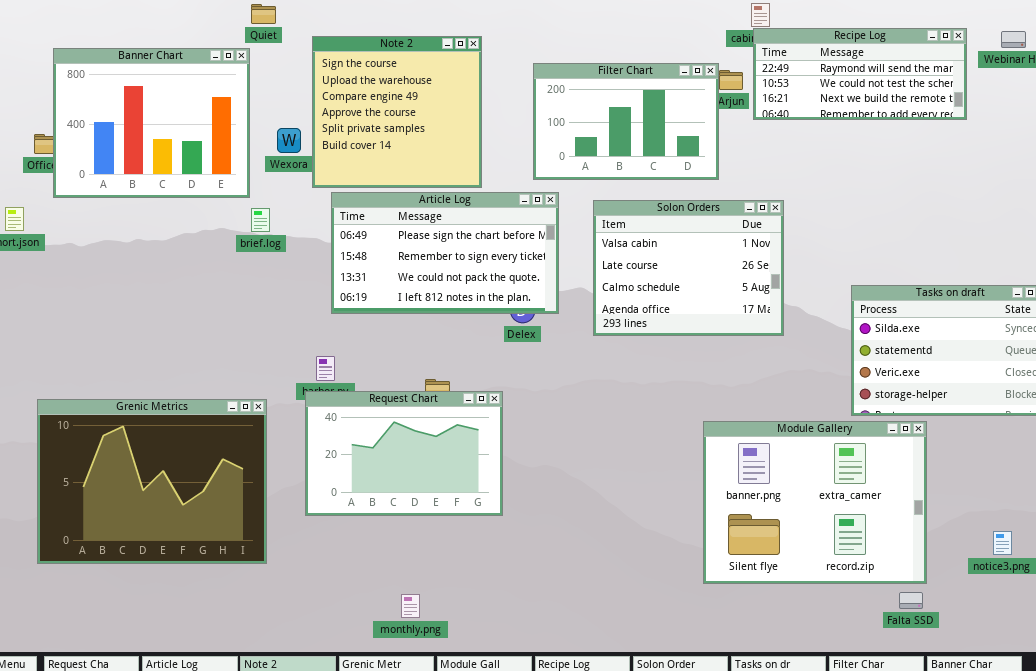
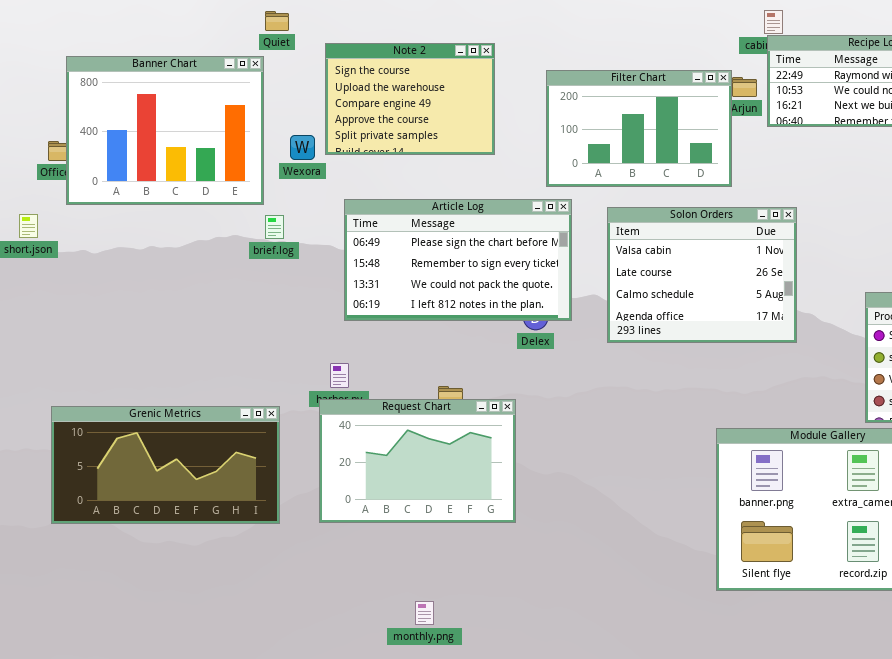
Note 2: [312,36,482,188] -> [325,43,495,155], resized
Grenic Metrics: [37,399,267,564] -> [51,406,280,524], resized

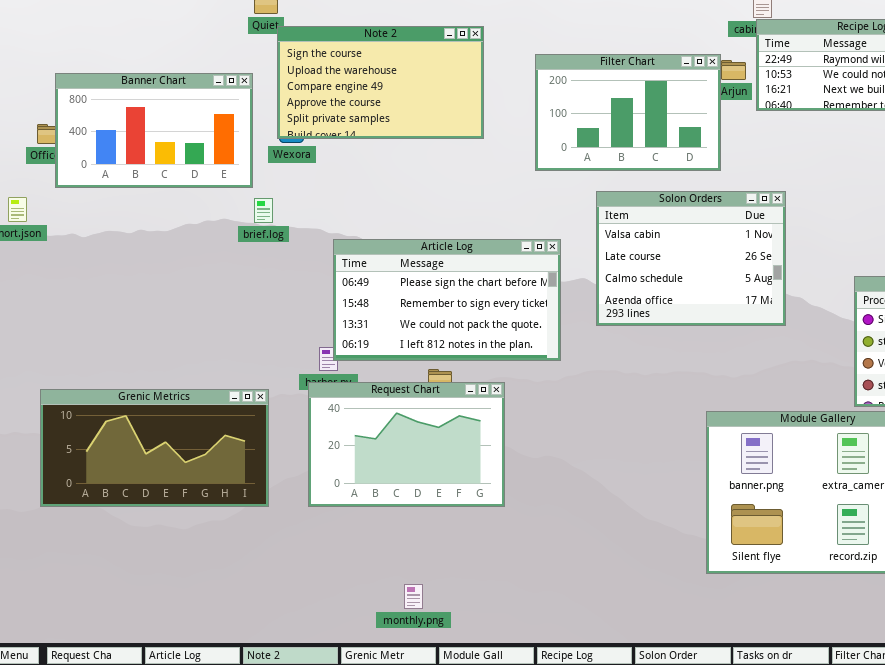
Note 2: [325,43,495,155] -> [277,26,484,139], resized
Banner Chart: [66,56,264,205] -> [55,73,253,188], resized
Article Log: [344,199,572,321] -> [333,239,561,361], moved

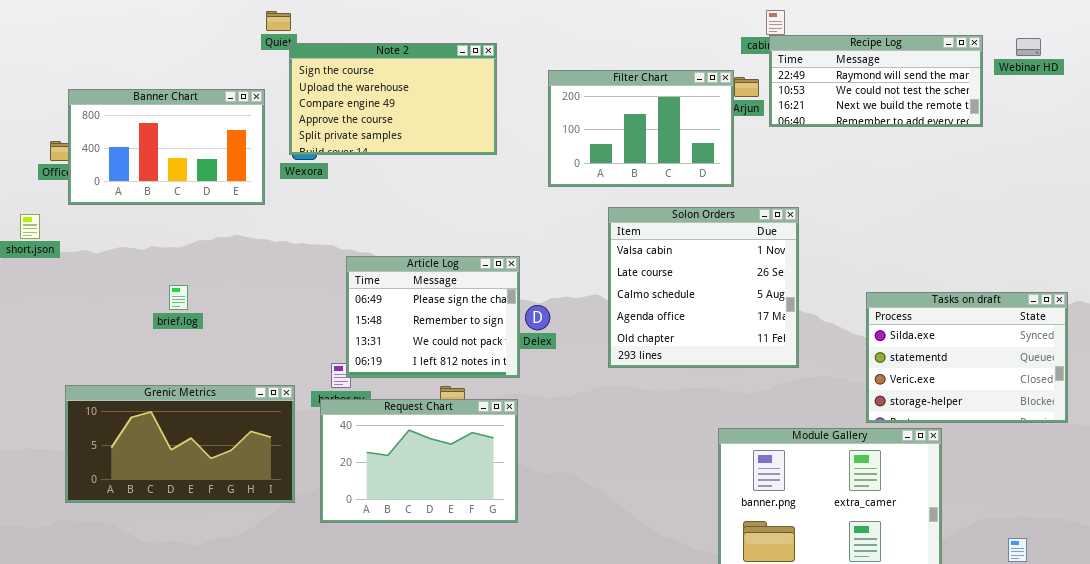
Solon Orders: [596,191,786,326] -> [608,207,799,368], resized
brief.log: [254,198,273,223] -> [169,285,188,310], moved
Article Log: [333,239,561,361] -> [346,256,520,378], resized
Grenic Metrics: [40,389,269,507] -> [65,385,295,503], moved

